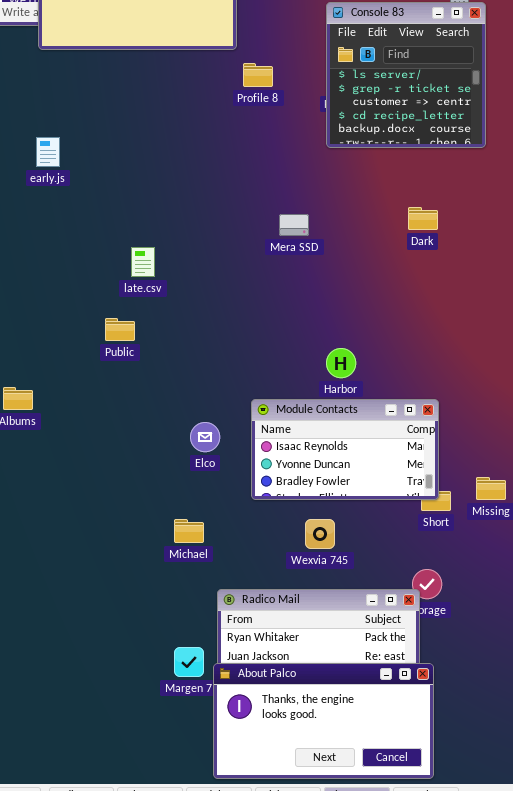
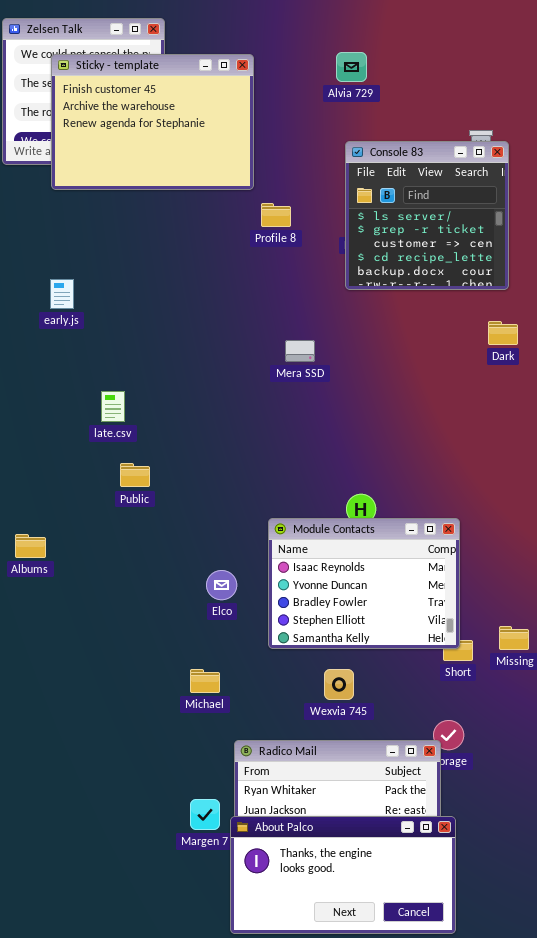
Dark: [408,207,438,230] -> [488,321,518,345], moved
Mera SSD: [279,214,309,236] -> [285,340,315,362], moved
late.csv: [131,247,155,277] -> [101,391,125,422], moved
Module Contacts: [251,399,439,500] -> [268,518,460,649], resized

